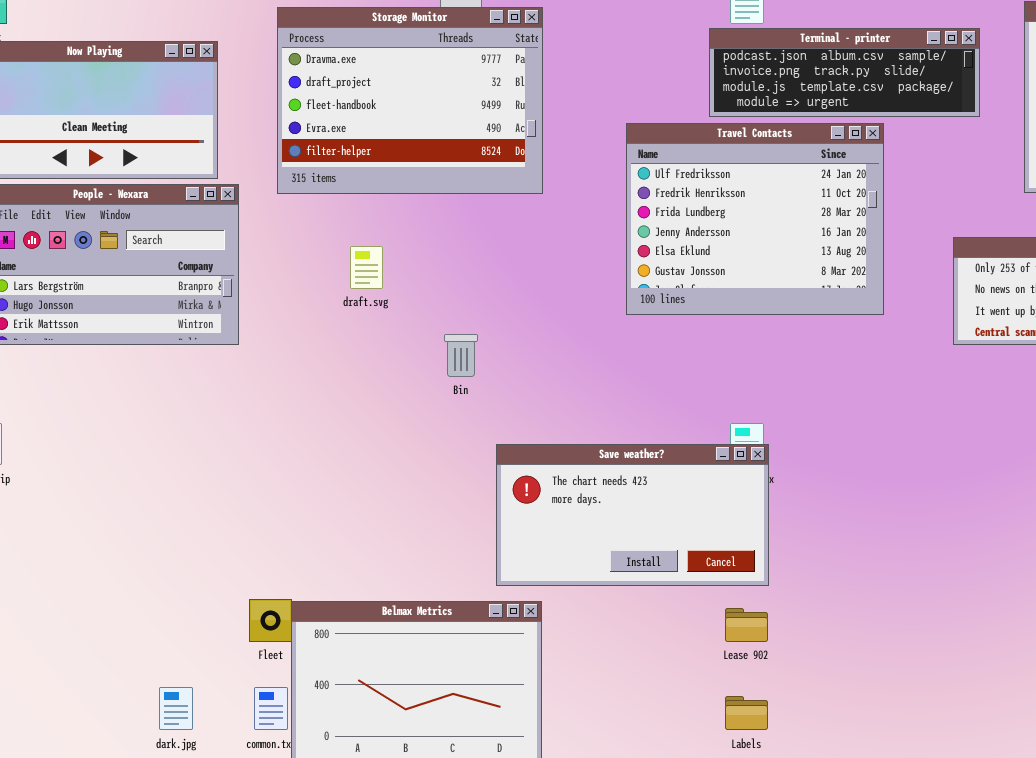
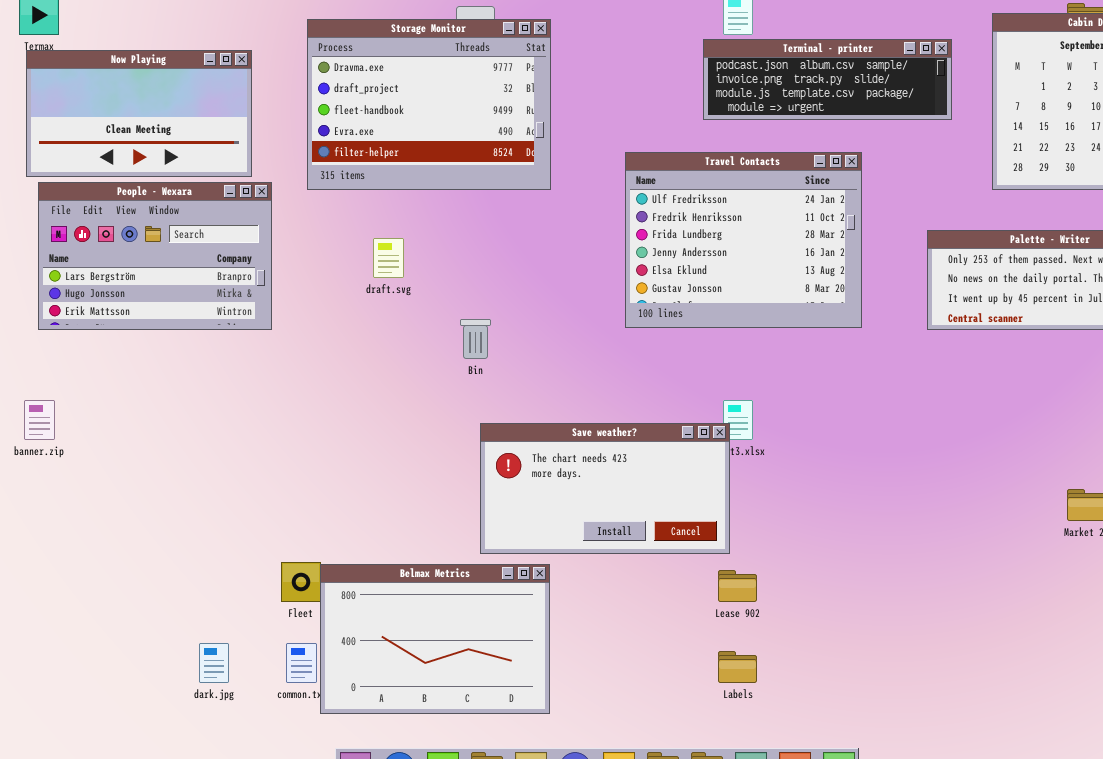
Travel Contacts: [626,123,884,315] -> [625,152,862,328], moved
Save weather?: [496,444,769,586] -> [480,423,730,554], moved

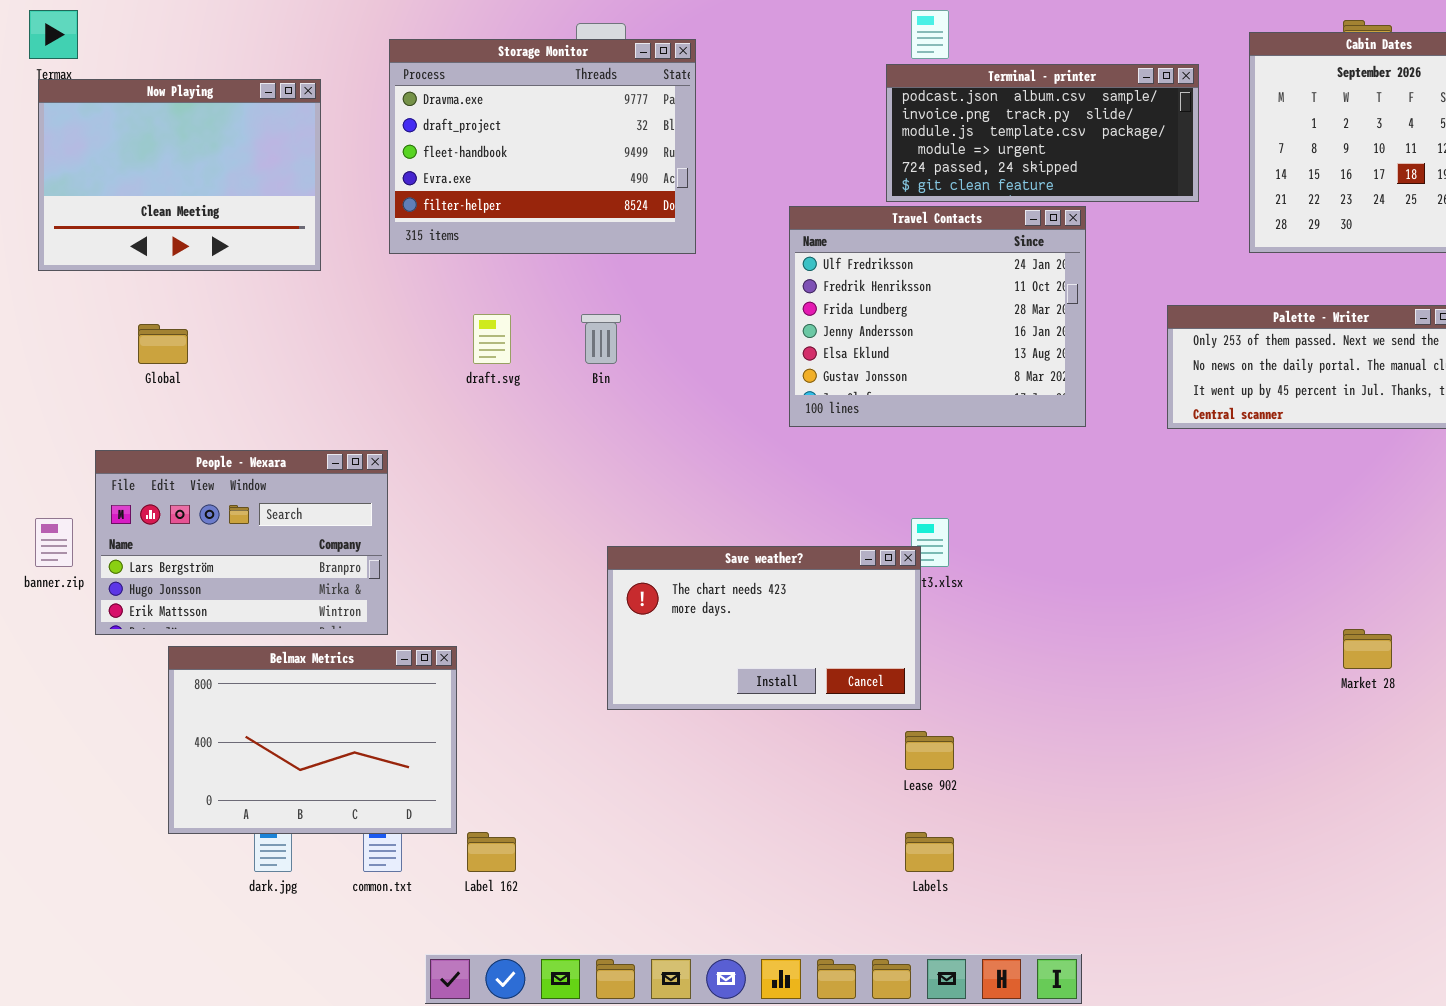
Terminal - printer: [703,39,952,120] -> [886,64,1199,202], resized
Now Playing: [26,50,252,177] -> [38,79,321,271], resized
People - Wexara: [38,182,272,330] -> [95,450,388,635], moved
Bin: [460,319,491,359] -> [581,314,621,364], moved
Belmax Metrics: [320,564,550,714] -> [168,646,457,834], moved

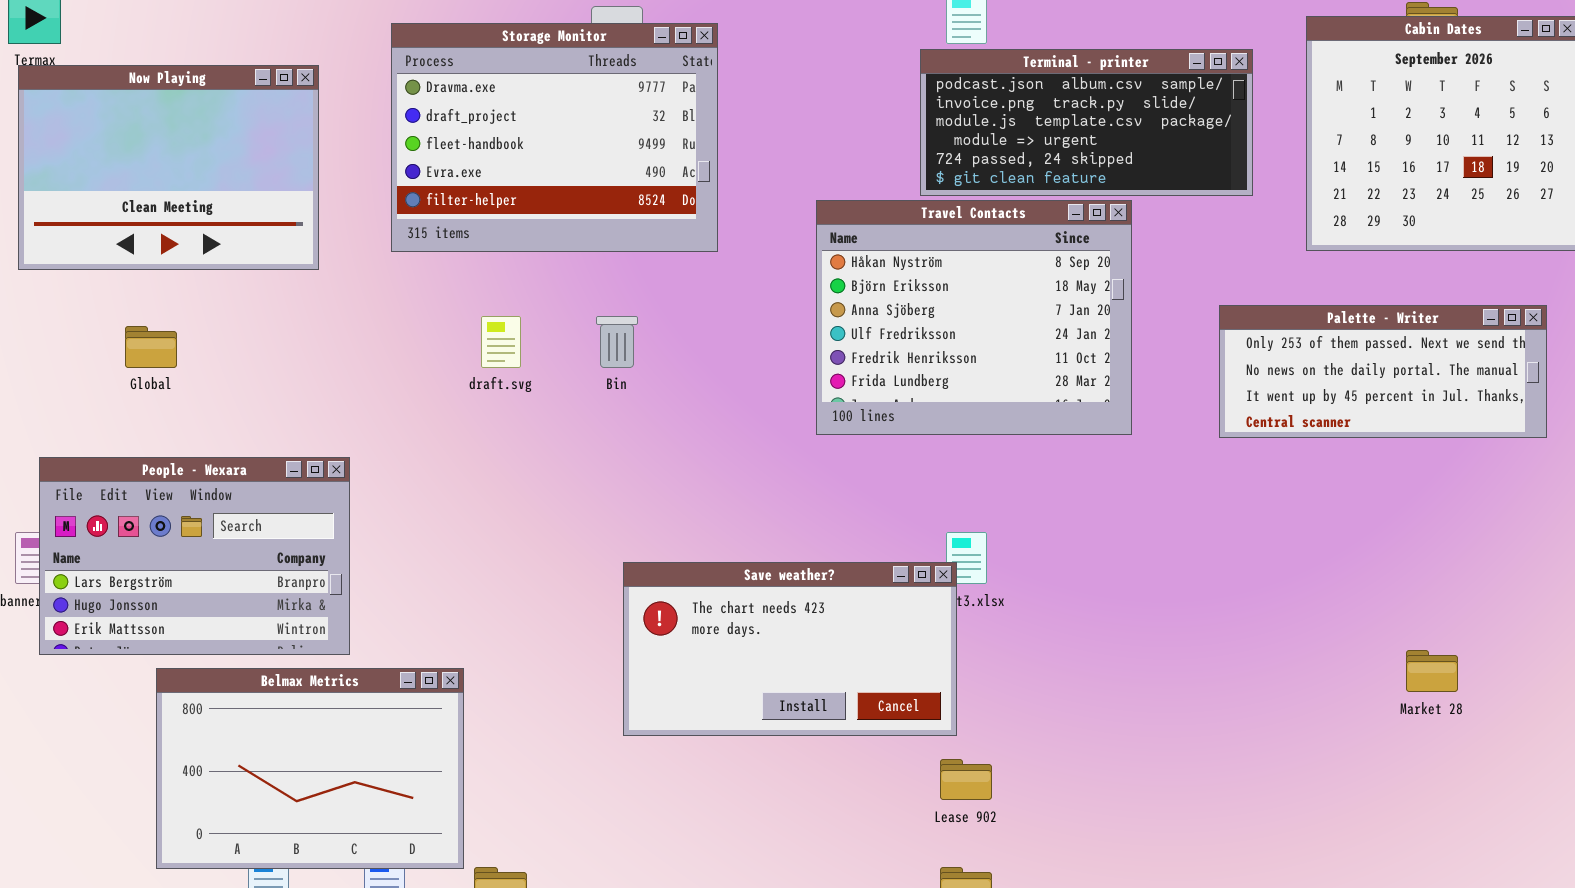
Travel Contacts: [789,206,1086,427] -> [816,200,1132,435], scrolled up 3 rows
People - Wexara: [95,450,388,635] -> [39,457,350,655], moved

